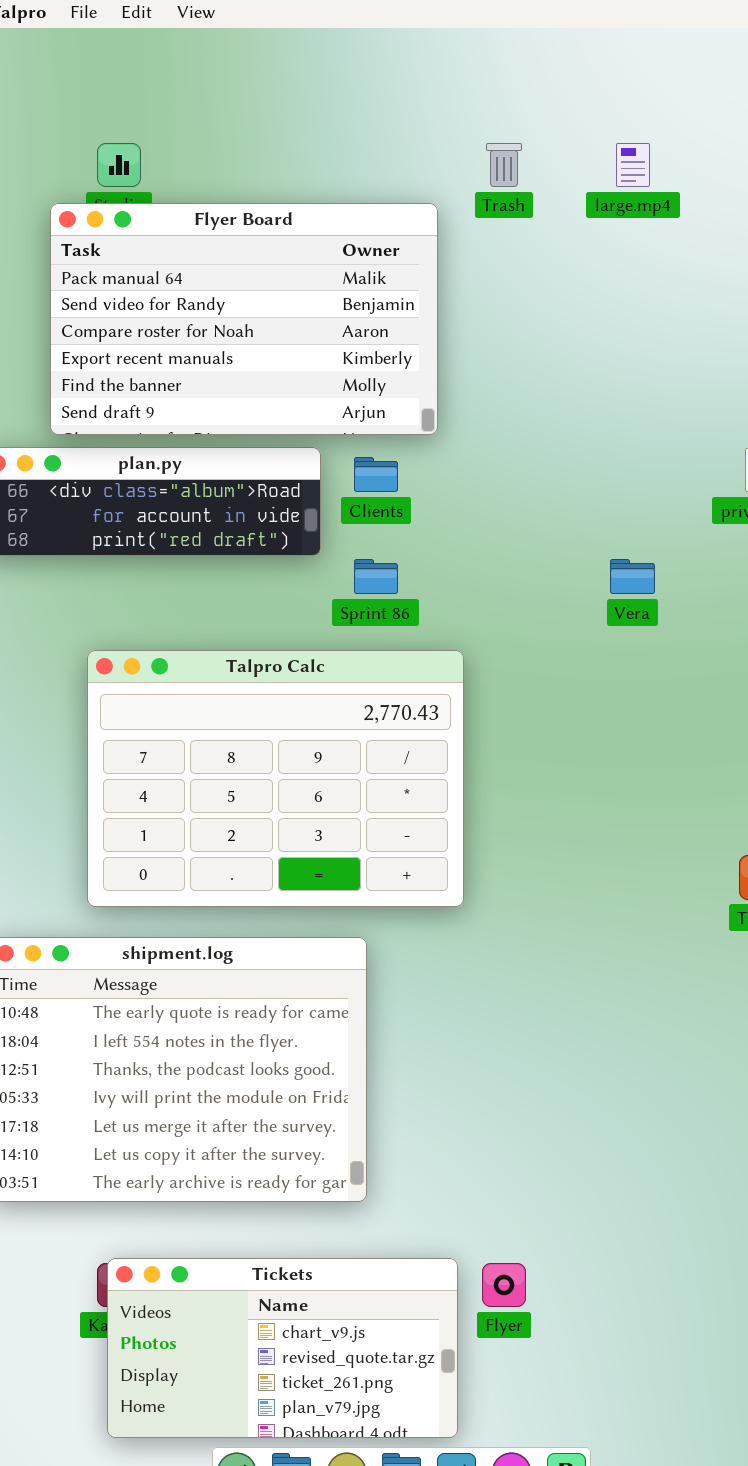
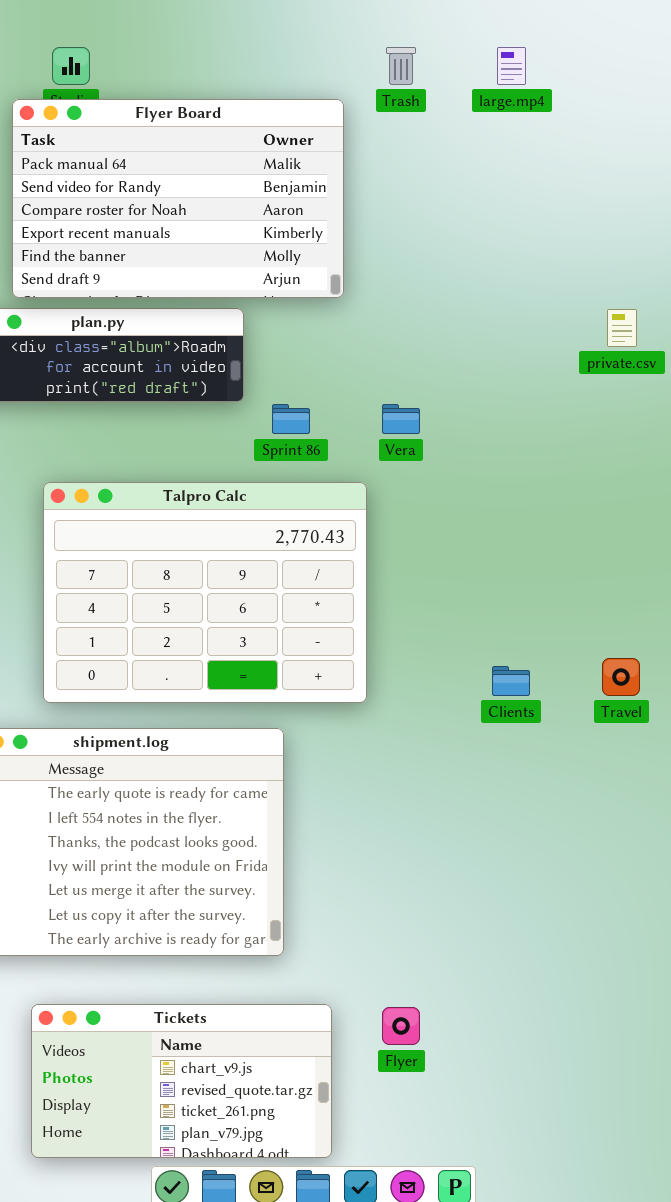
Clients: [354,457,398,492] -> [492,666,530,696], moved
Vera: [610,559,655,594] -> [382,404,420,434], moved
Tickets: [107,1258,458,1438] -> [31,1004,332,1158], moved

